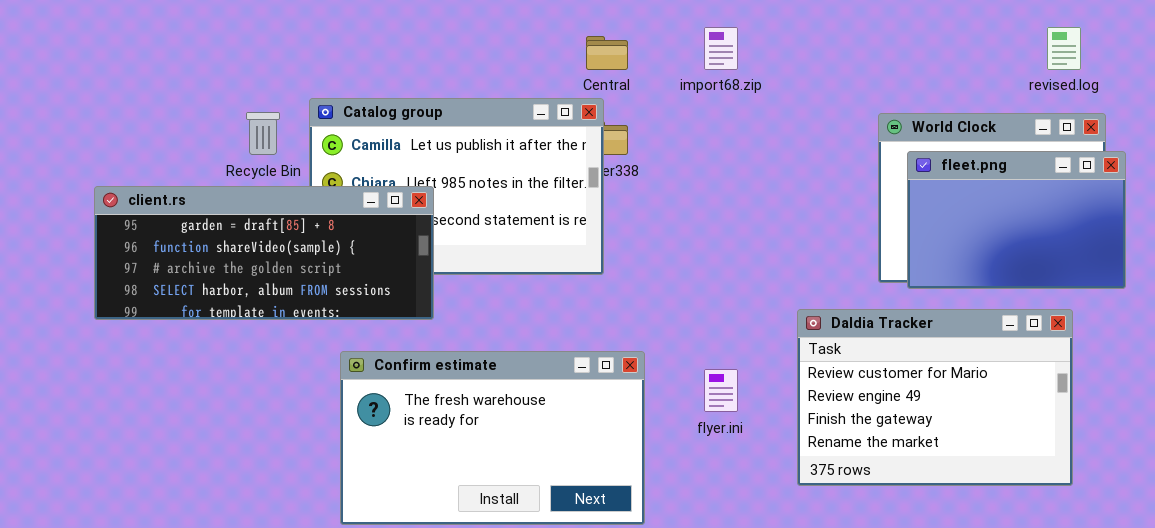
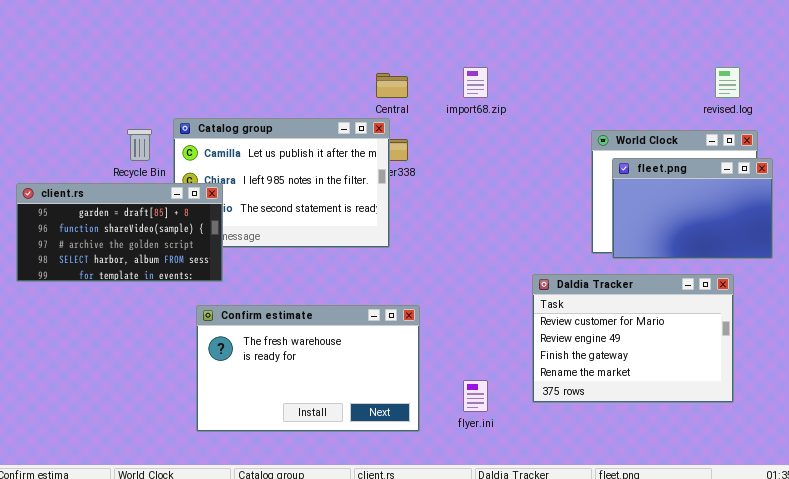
client.rs: [94,186,434,320] -> [16,183,223,282], resized
flyer.ini: [704,369,738,412] -> [463,380,488,412], moved

